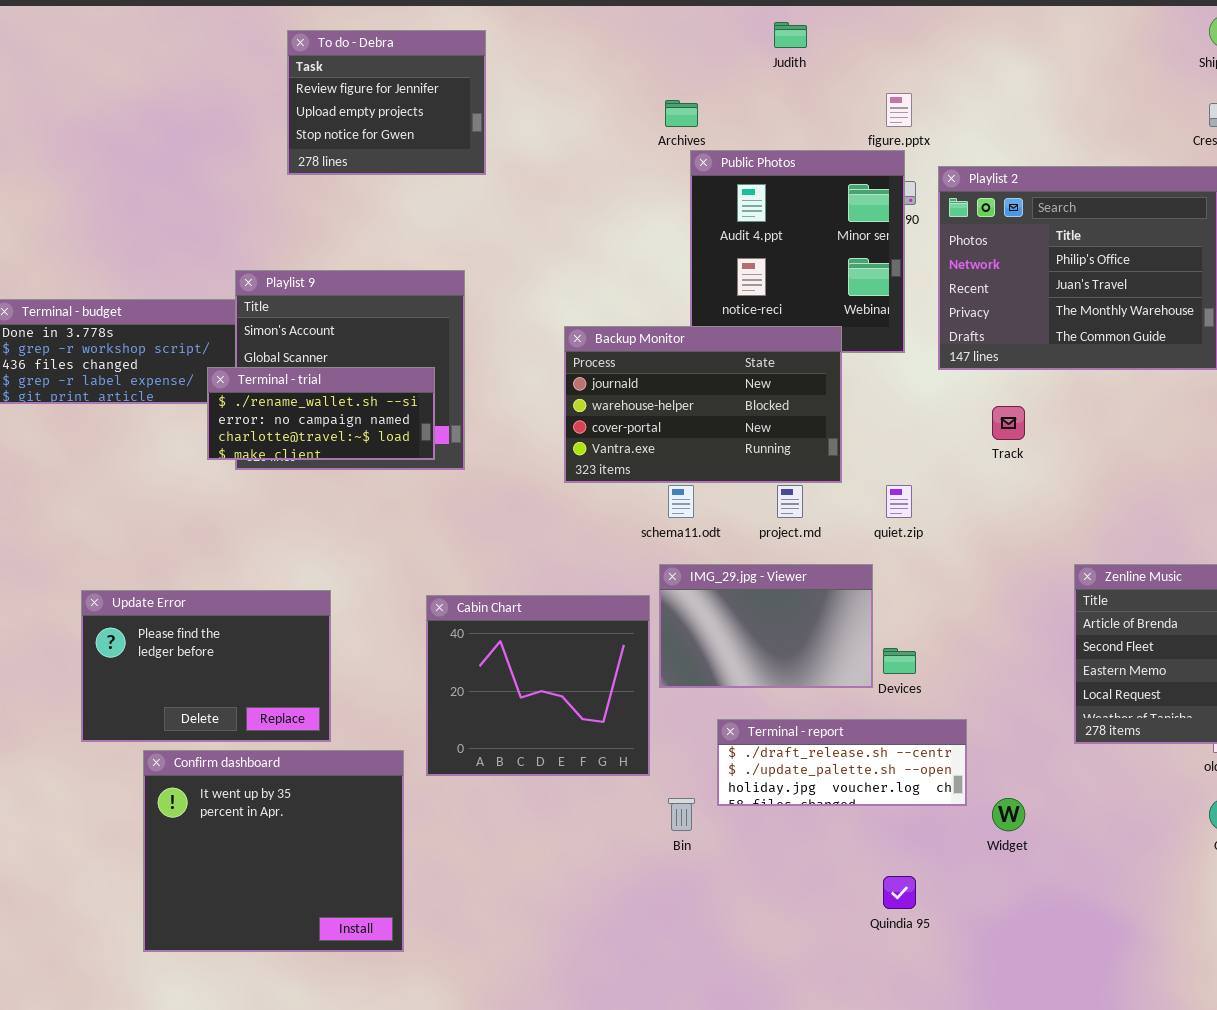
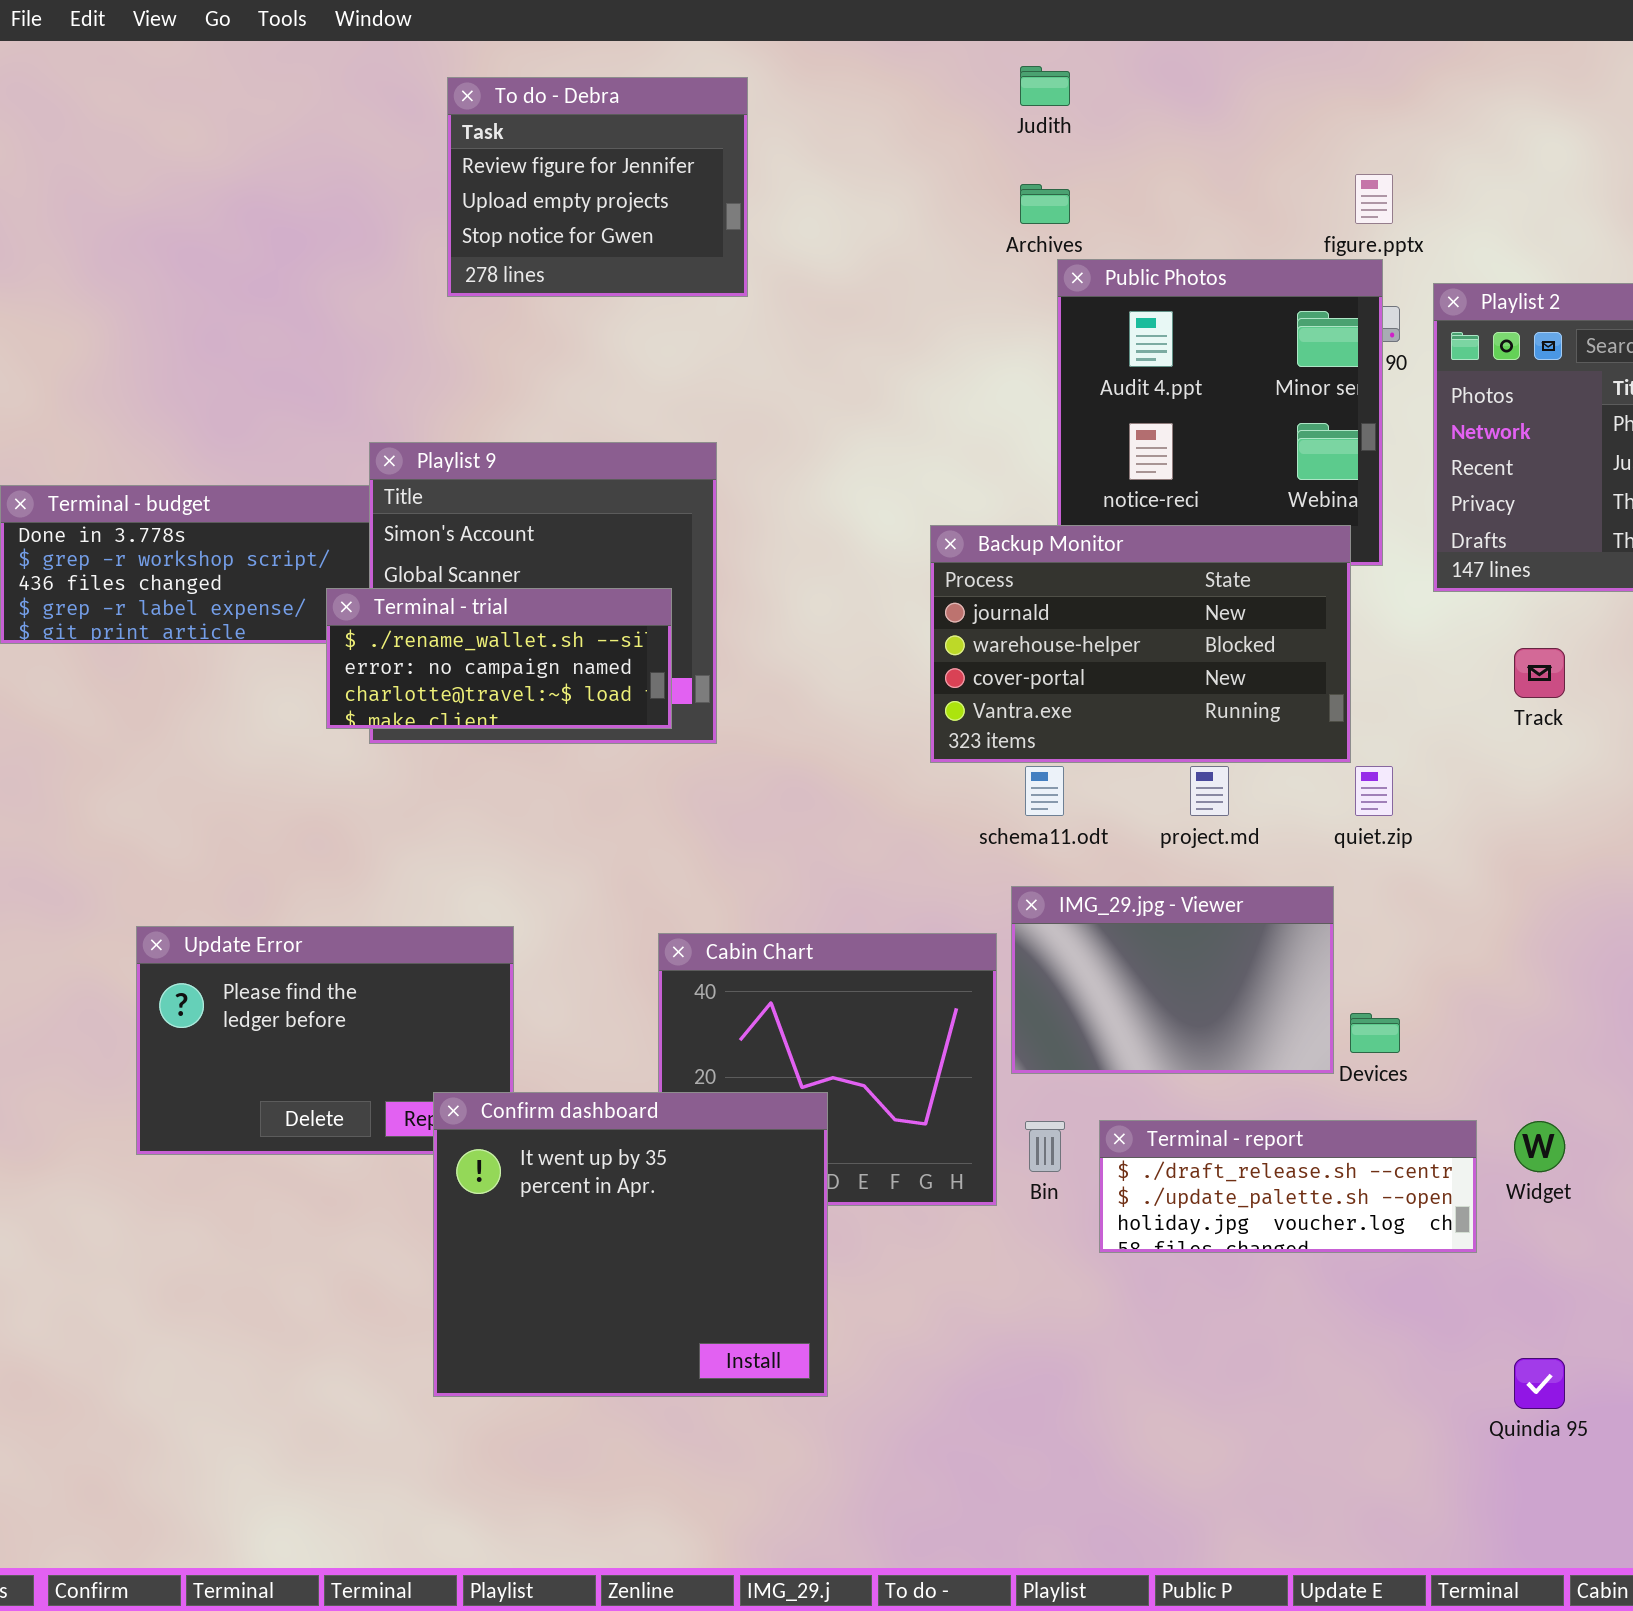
Judith: [774,22,807,48] -> [1020,66,1070,106], moved
Backup Monitor: [564,326,842,483] -> [930,525,1351,763], moved
Confirm dashboard: [143,750,404,952] -> [433,1092,828,1397], moved
Bin: [668,798,695,831] -> [1025,1121,1065,1172], moved
Widget: [992,798,1025,831] -> [1514,1121,1565,1172], moved
Quindia 95: [883,876,916,909] -> [1514,1358,1565,1409], moved

